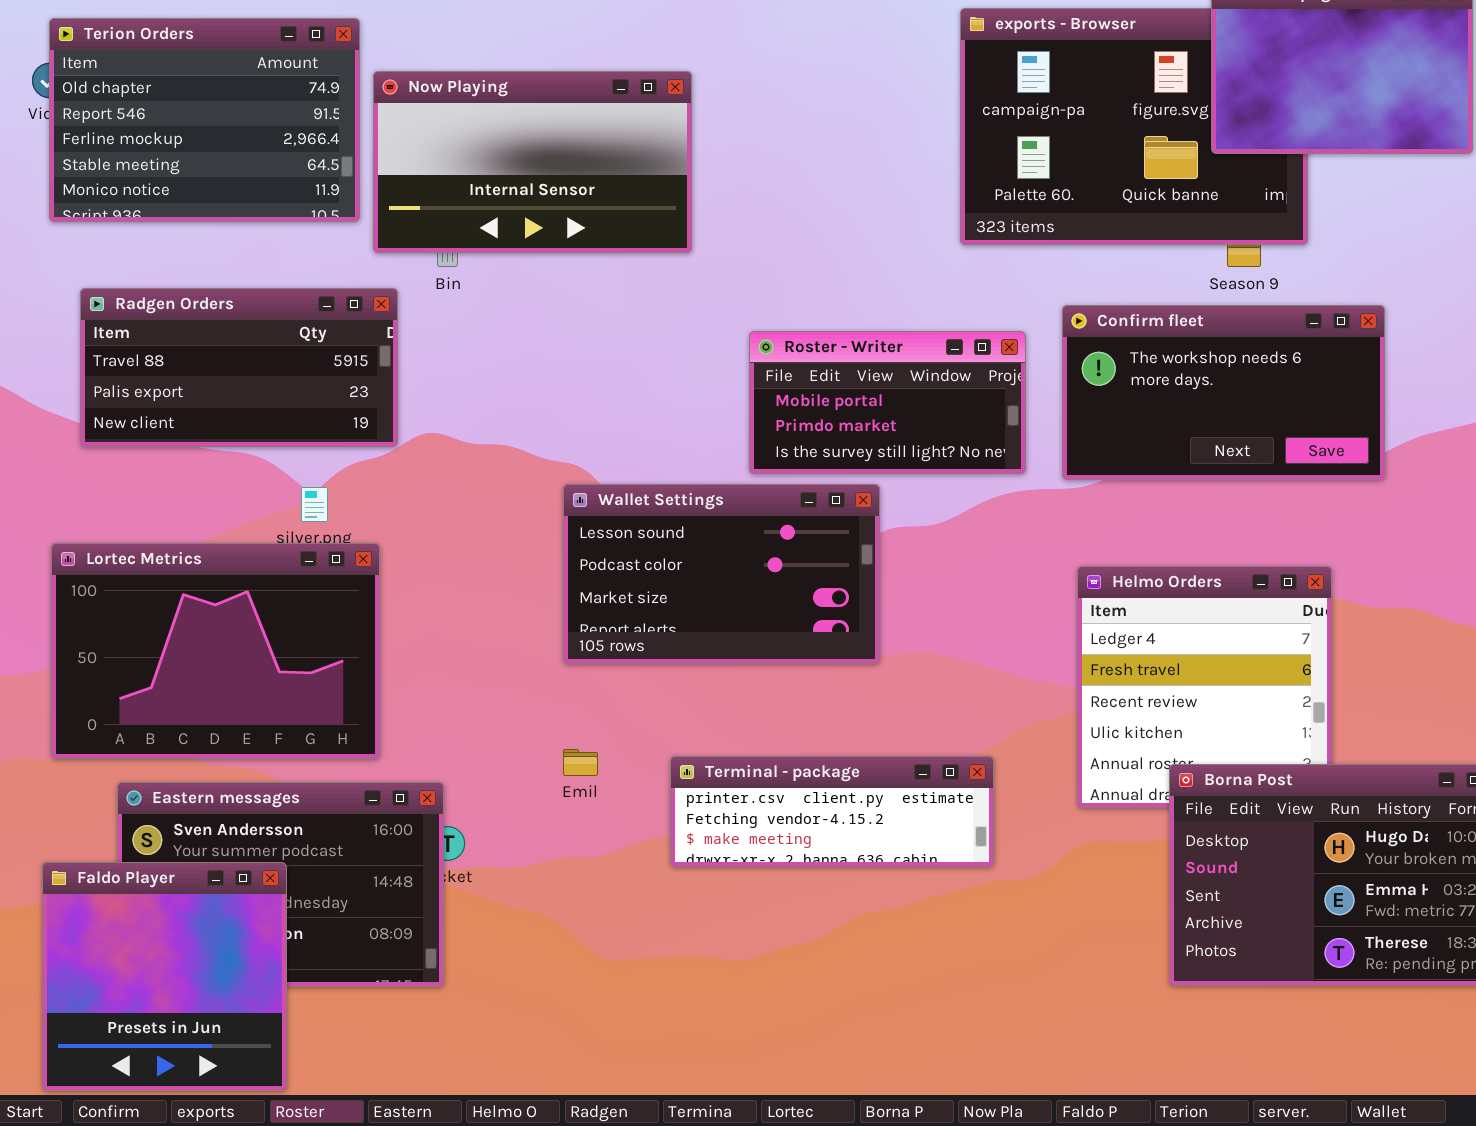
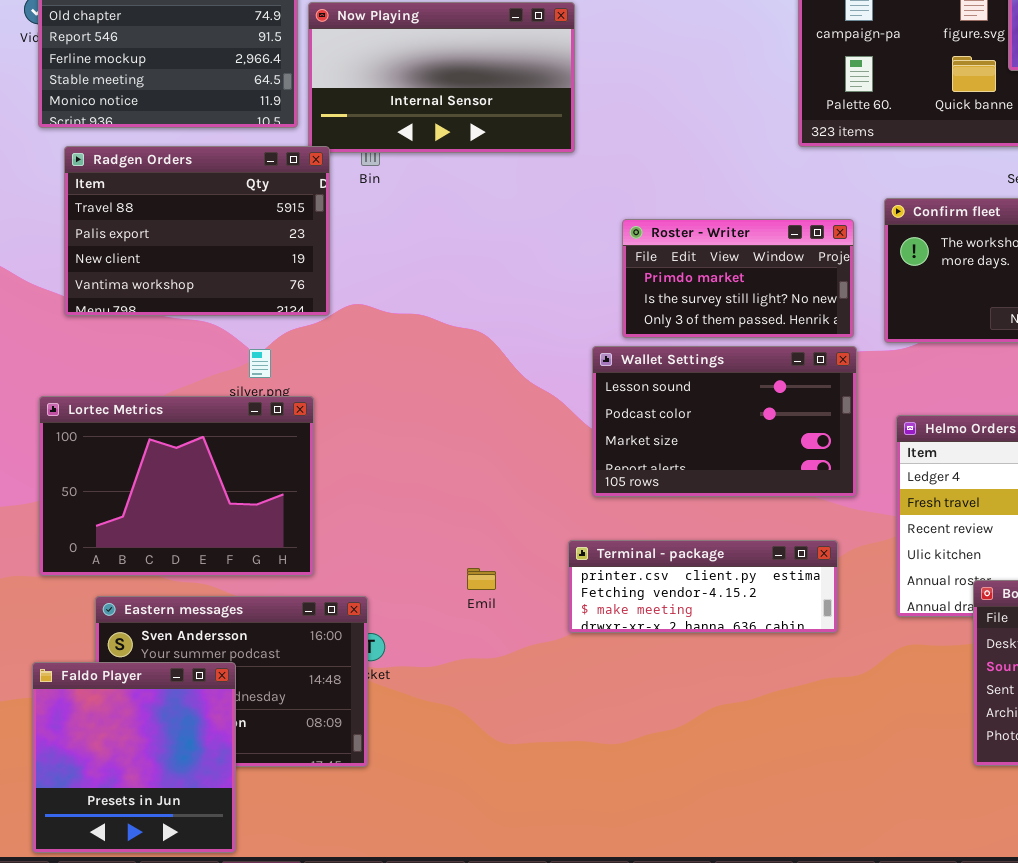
Radgen Orders: [80,288,398,447] -> [64,146,330,316], resized
Roster - Writer: [749,331,1026,474] -> [622,219,854,338], scrolled down 1 row
Wallet Settings: [563,484,880,664] -> [592,346,857,497], moved
Terminal - package: [670,756,994,867] -> [568,540,838,633], moved

